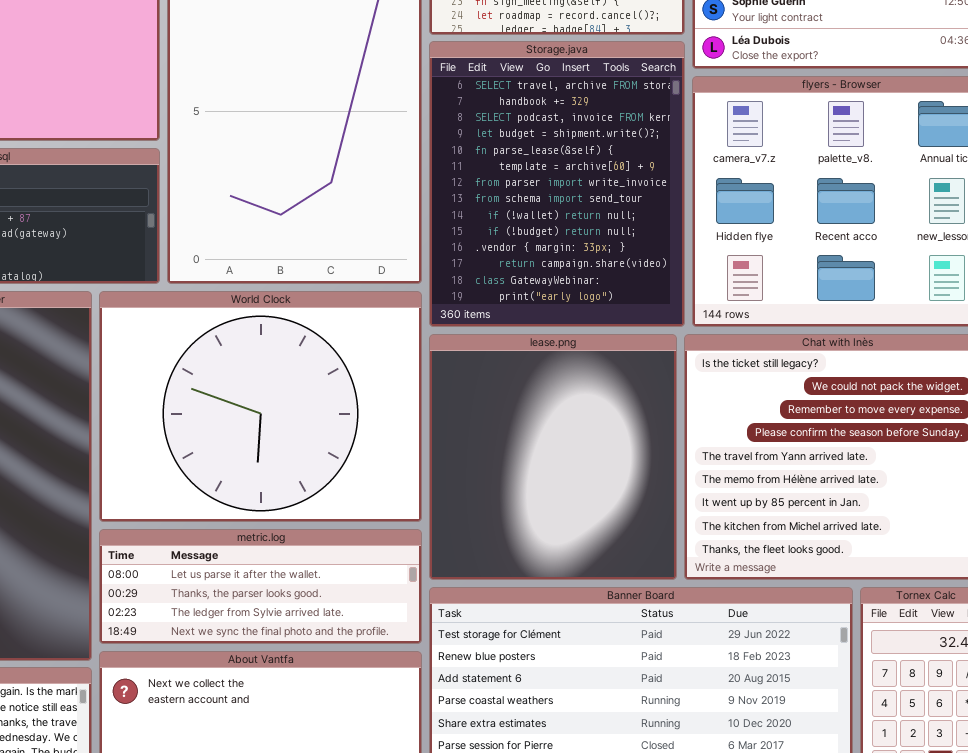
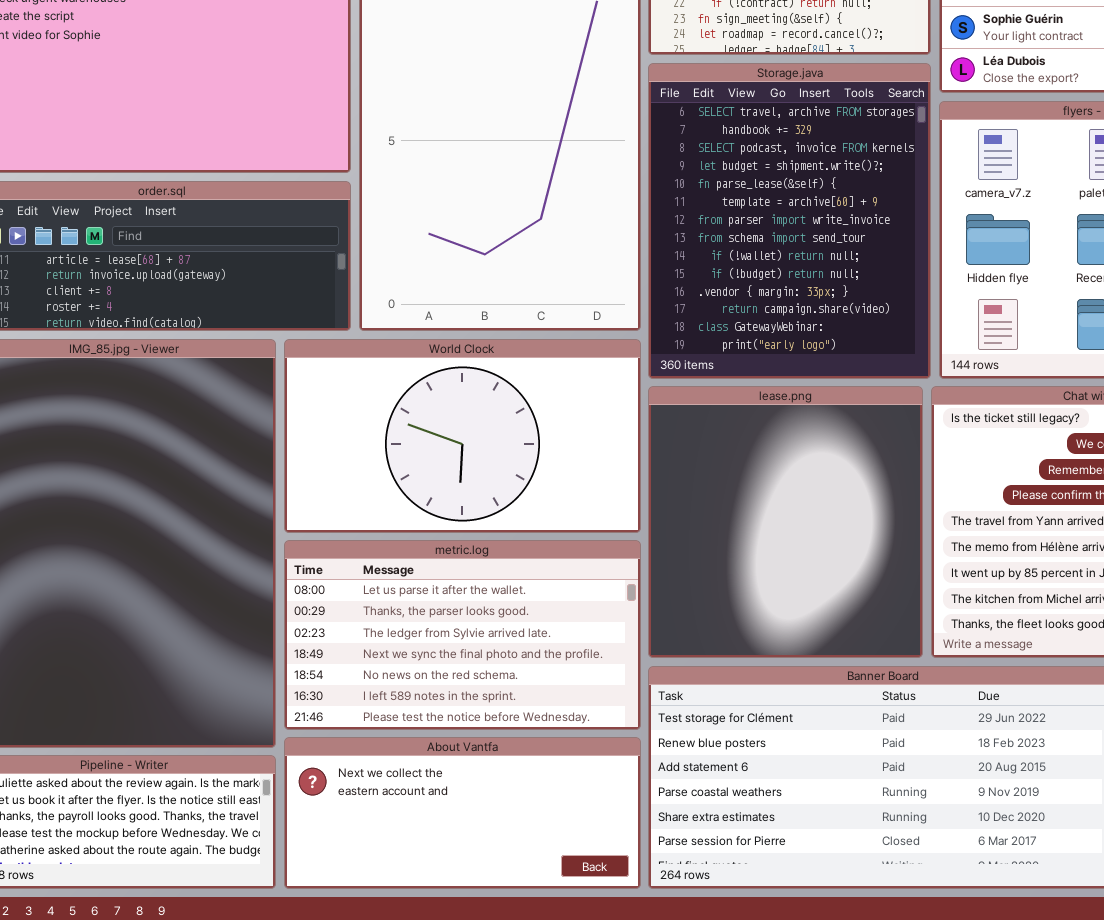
World Clock: [99,291,422,522] -> [284,339,641,533], resized
metric.log: [99,529,422,644] -> [284,540,641,730], resized

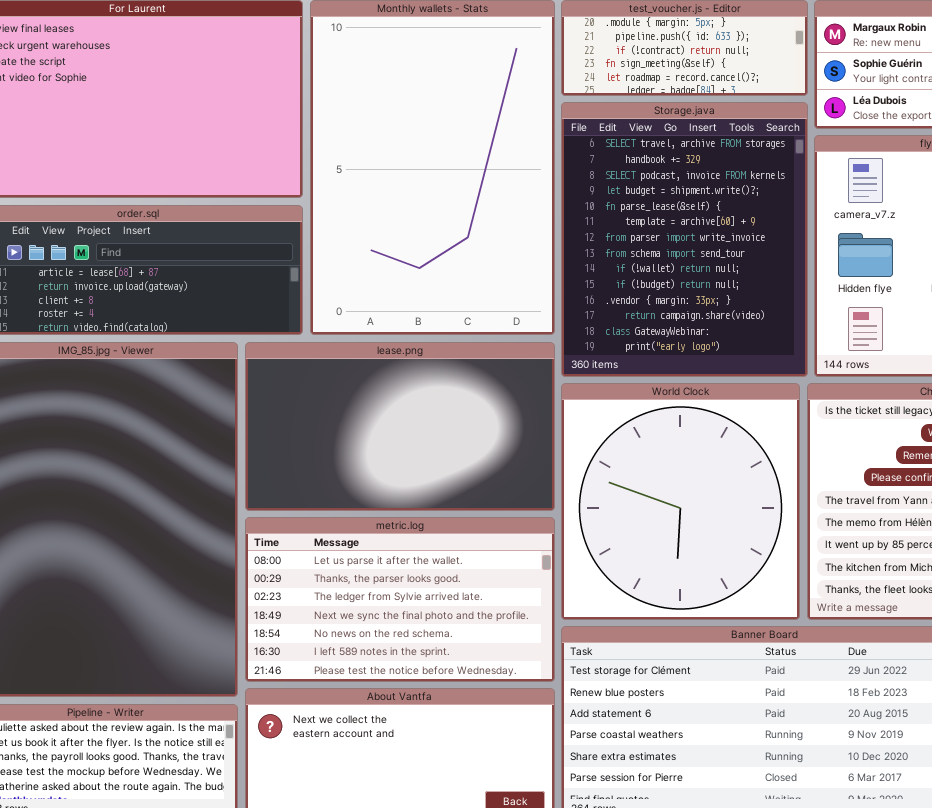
World Clock: [284,339,641,533] -> [561,383,800,620], moved, resized
lease.png: [648,386,923,658] -> [245,342,555,511], moved, resized

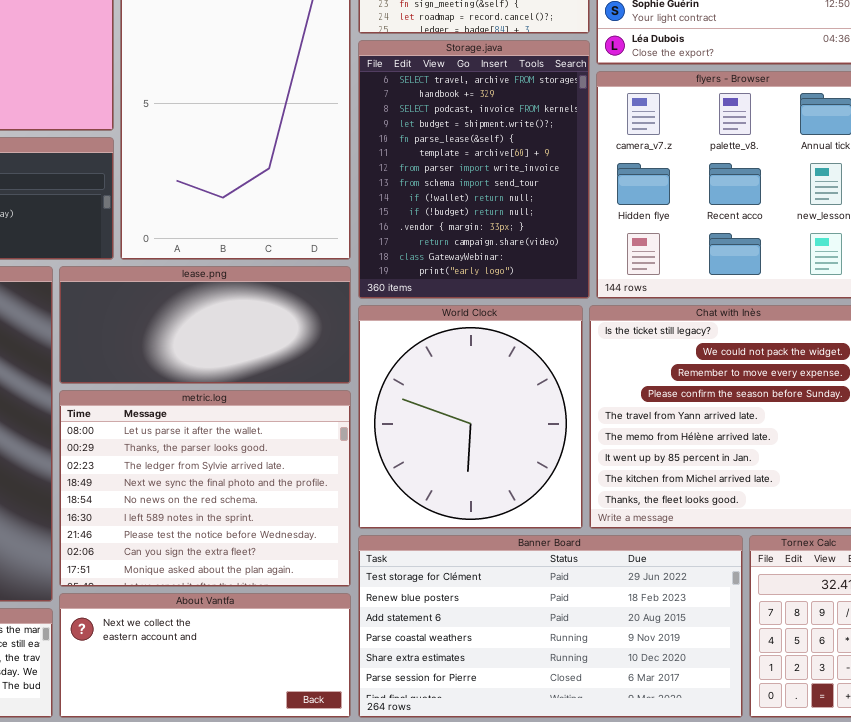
lease.png: [245,342,555,511] -> [59,266,351,384], resized
metric.log: [245,517,555,682] -> [59,390,351,587], resized

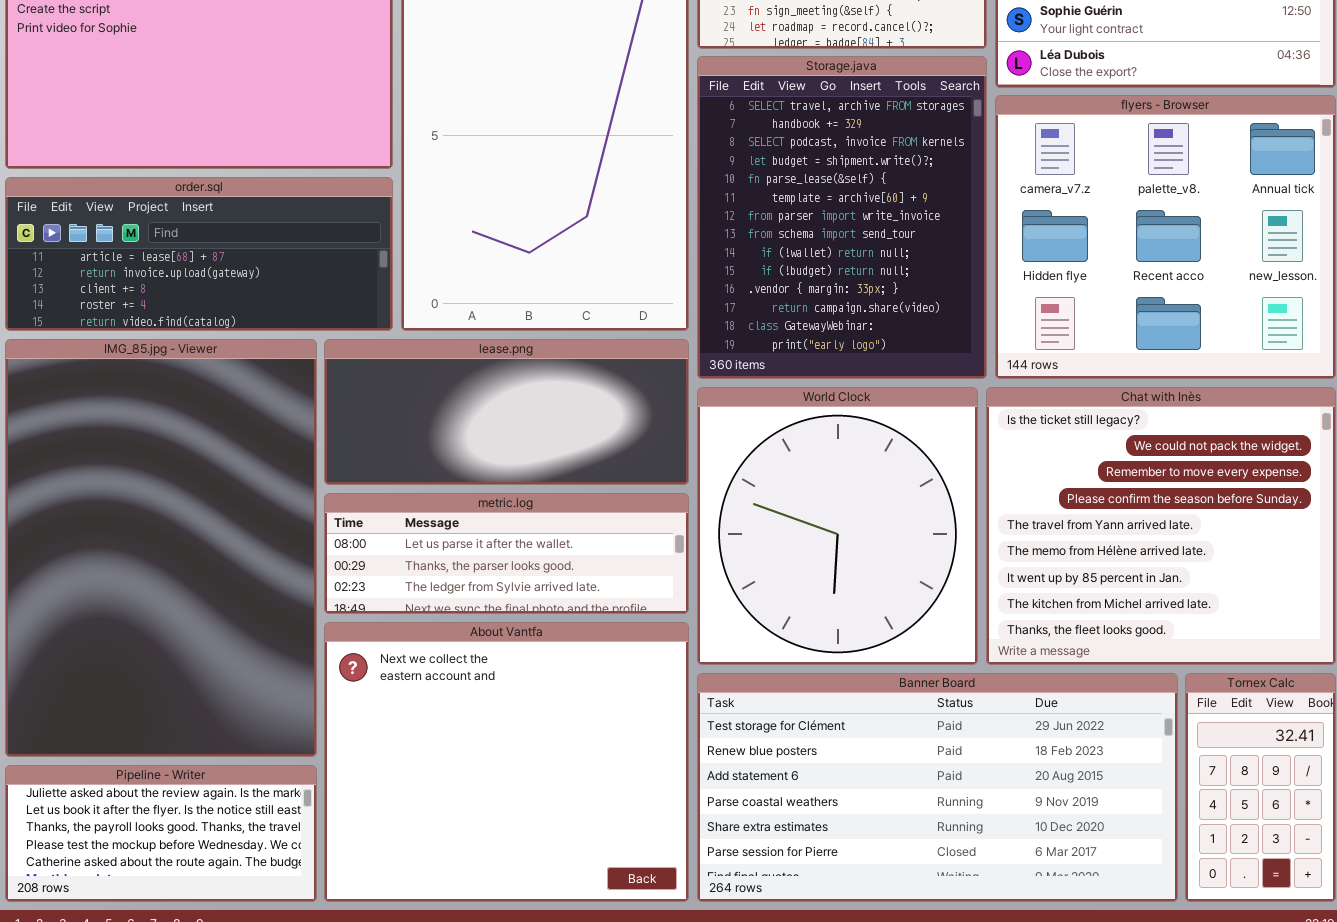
metric.log: [59,390,351,587] -> [324,493,689,614], resized
About Vantfa: [59,593,351,718] -> [324,622,689,902], resized

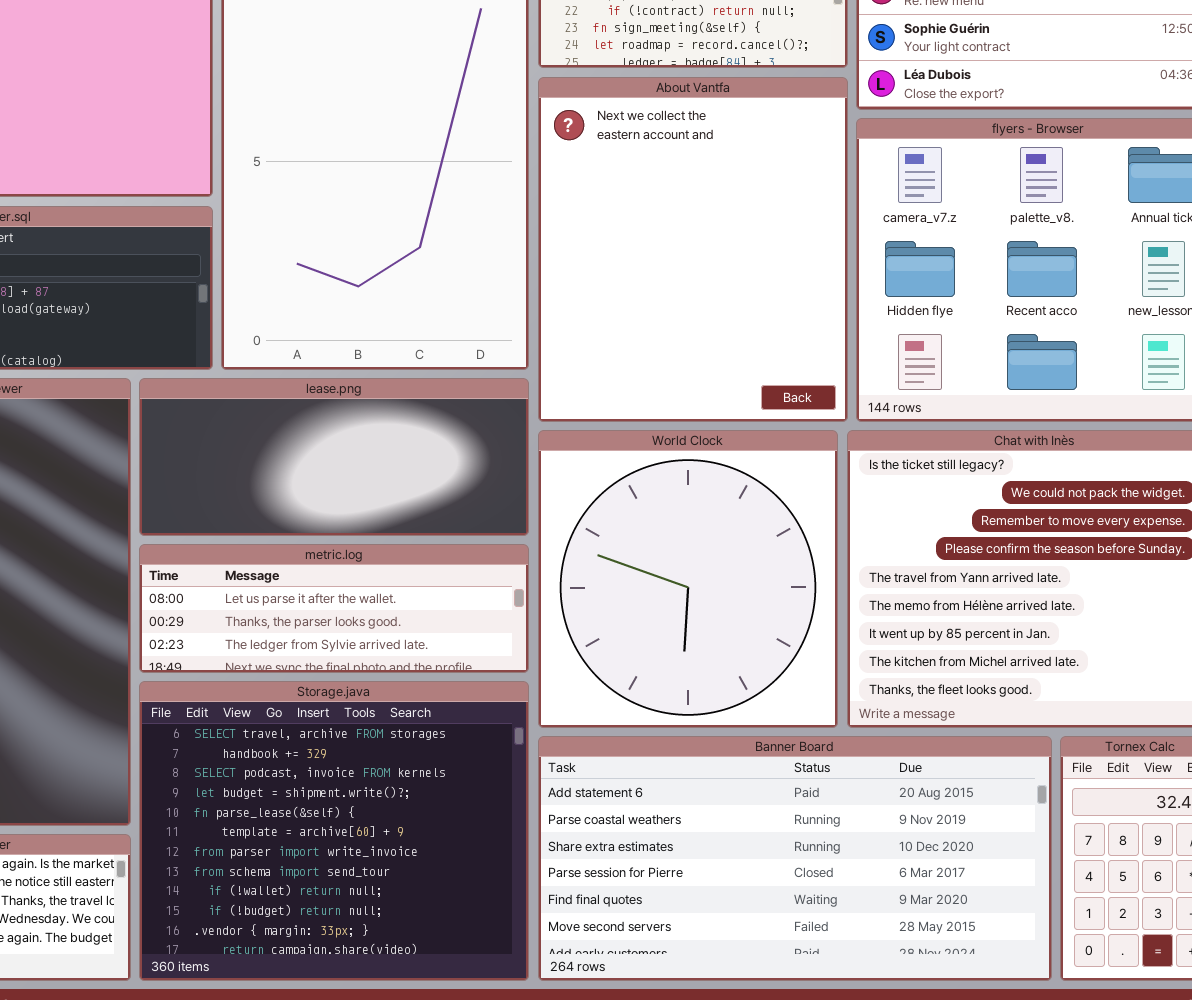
Storage.java: [697,56,987,379] -> [139,681,529,981], moved, resized
About Vantfa: [324,622,689,902] -> [538,77,848,422], moved, resized
Banner Board: [697,673,1178,902] -> [538,736,1052,981], scrolled down 2 rows

